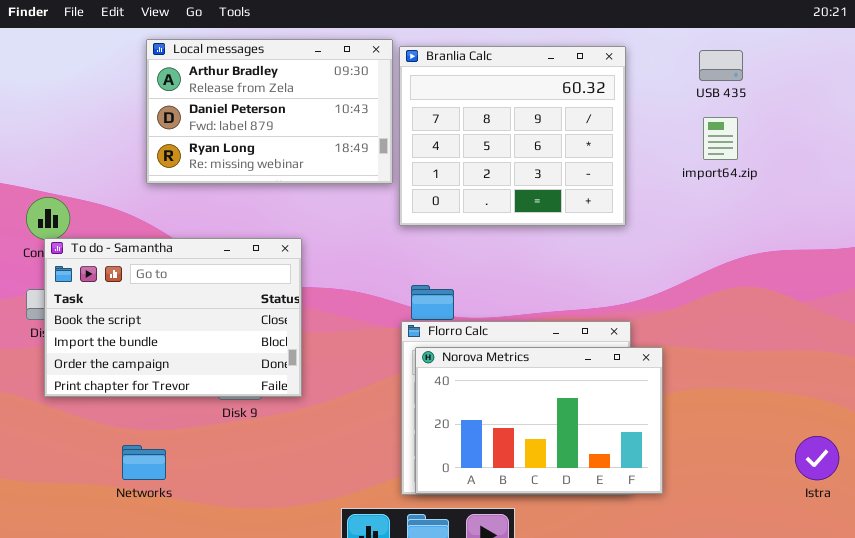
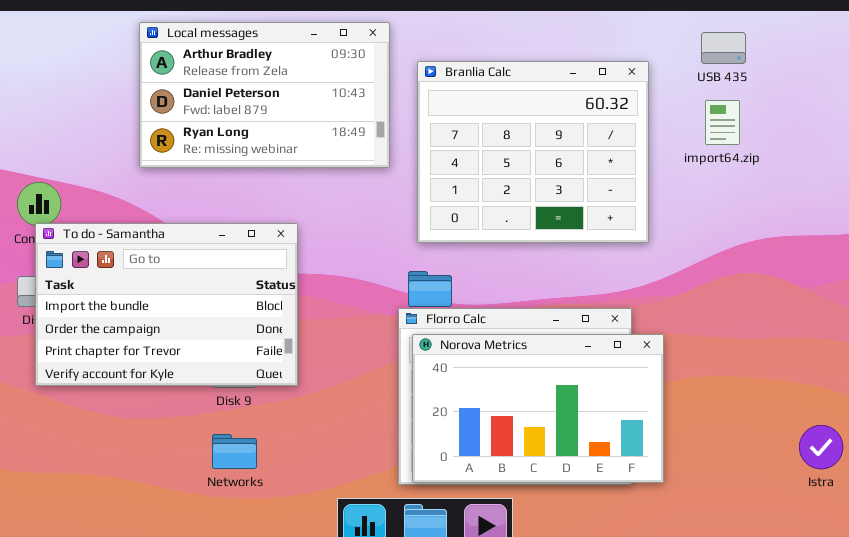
Branlia Calc: [399,46,626,226] -> [417,61,649,243], moved
To do - Samantha: [44,238,302,397] -> [35,223,298,386], scrolled down 1 row
Networks: [122,445,166,480] -> [212,434,257,469], moved

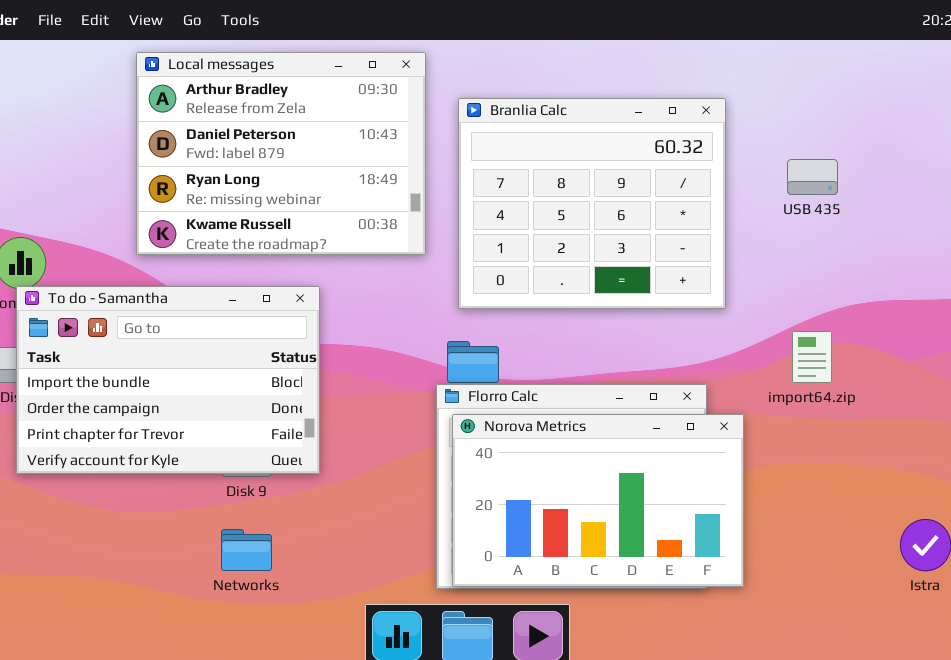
Local messages: [139,22,390,168] -> [136,52,426,255], resized
USB 435: [701,32,746,64] -> [787,159,838,195], moved
import64.zip: [705,100,740,145] -> [792,331,832,383], moved

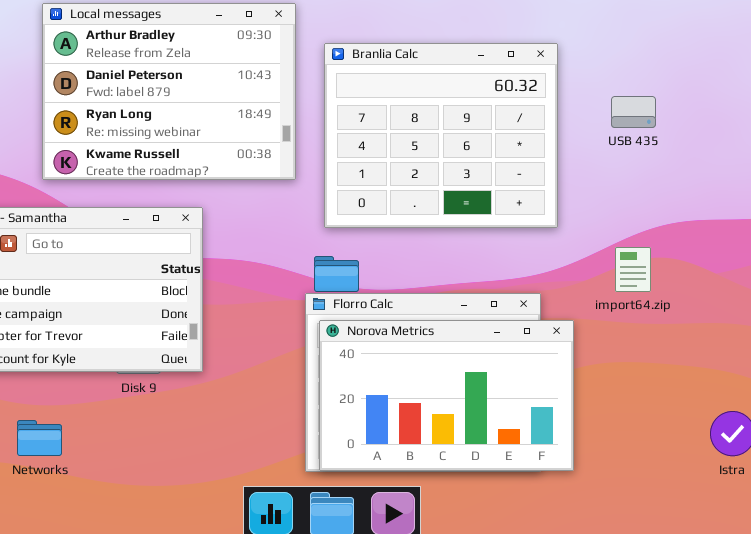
Networks: [221,529,272,571] -> [17,420,62,456], moved

